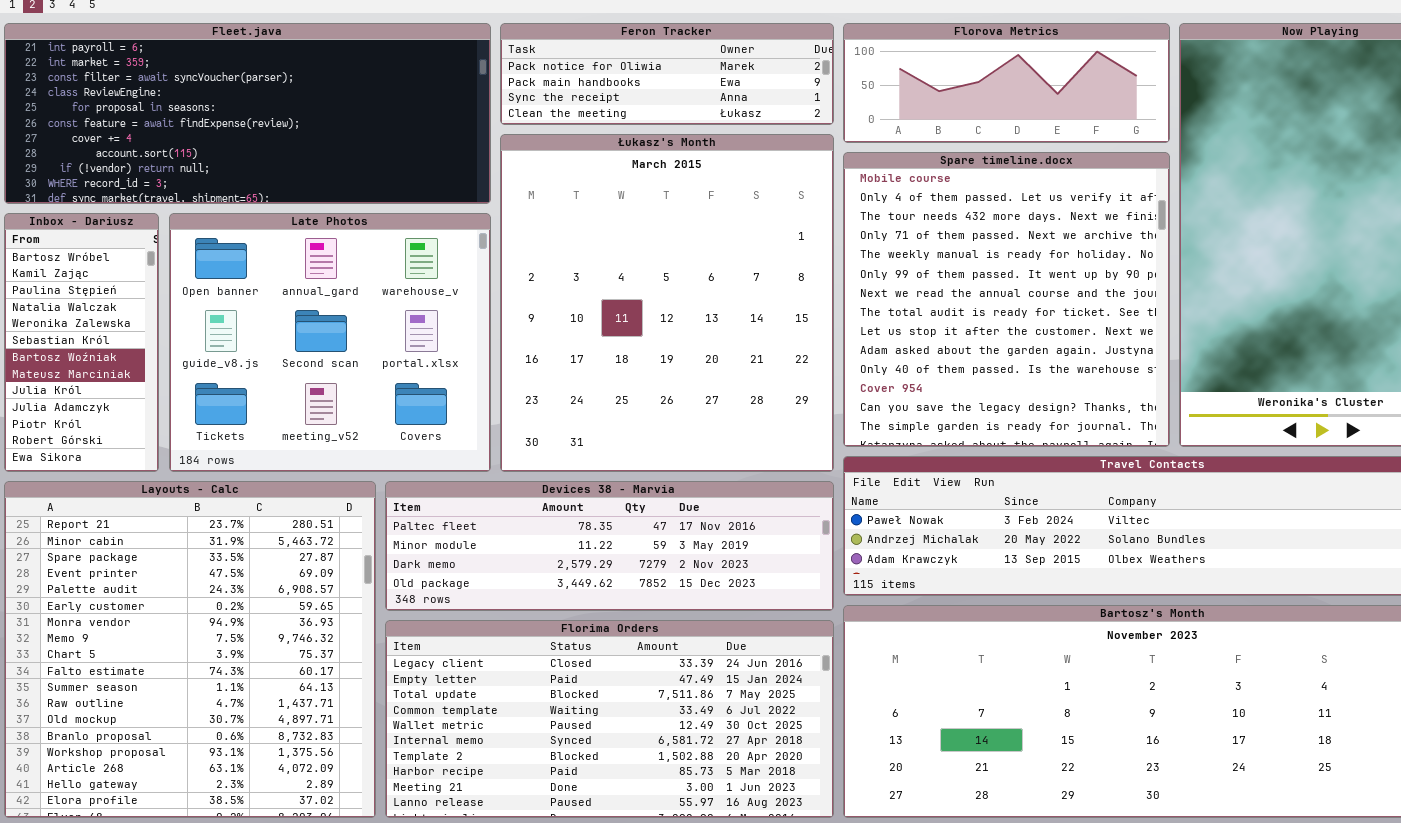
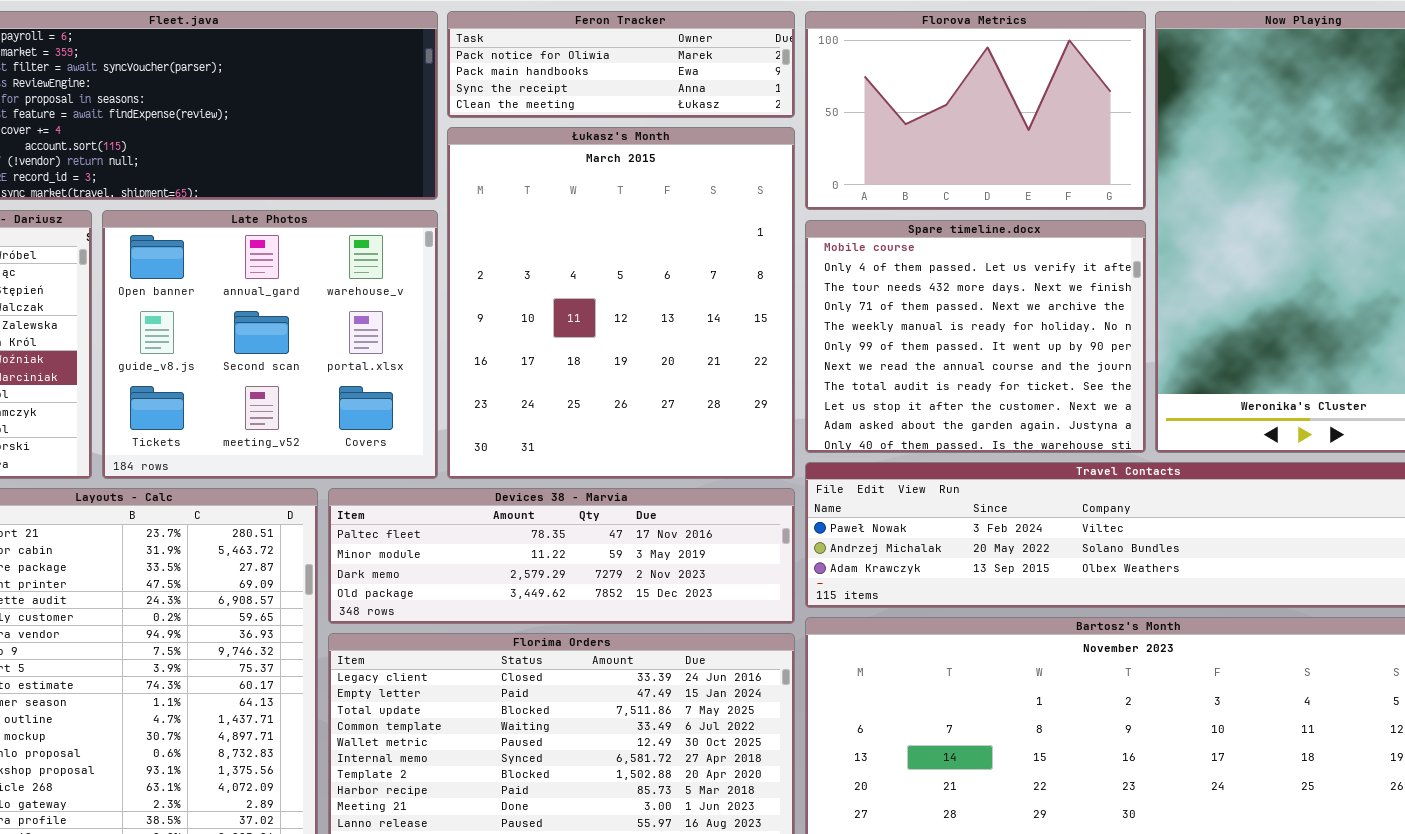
Florova Metrics: [843,23,1170,143] -> [805,11,1146,210], resized
Spare timeline.docx: [843,152,1170,447] -> [805,220,1146,453], resized

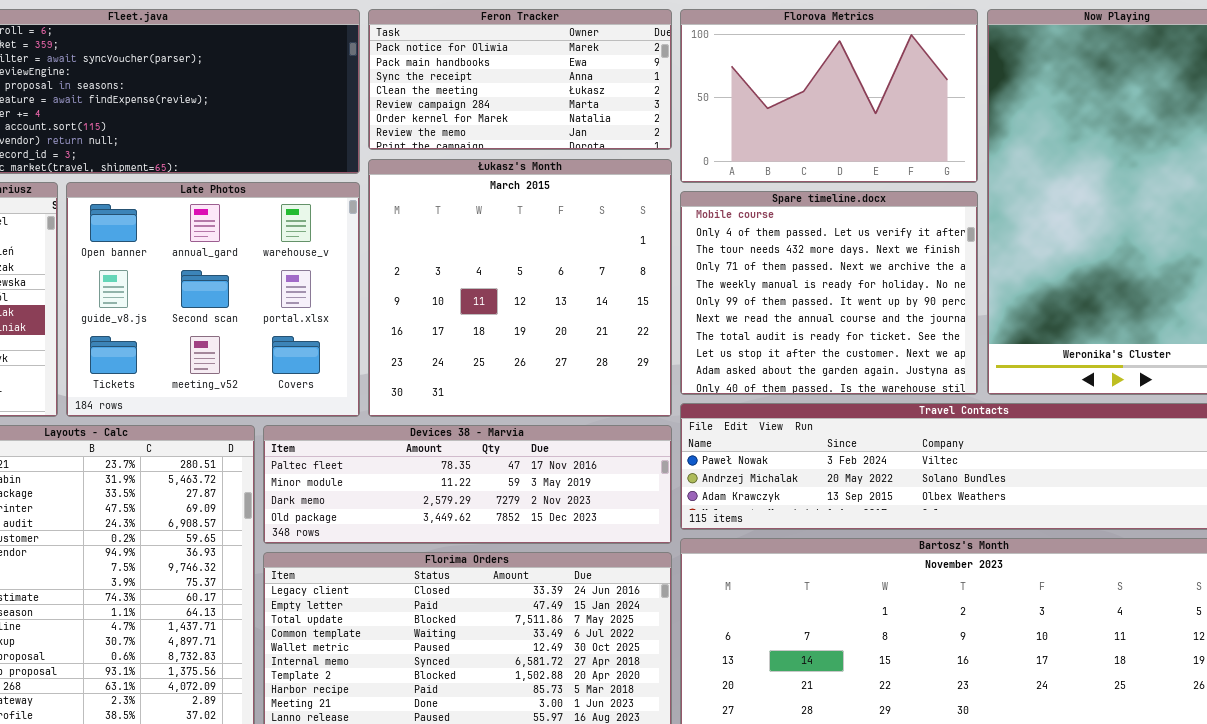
Feron Tracker: [447,11,795,118] -> [368,9,672,150], resized
Łukasz's Month: [447,127,795,479] -> [368,159,672,417], resized

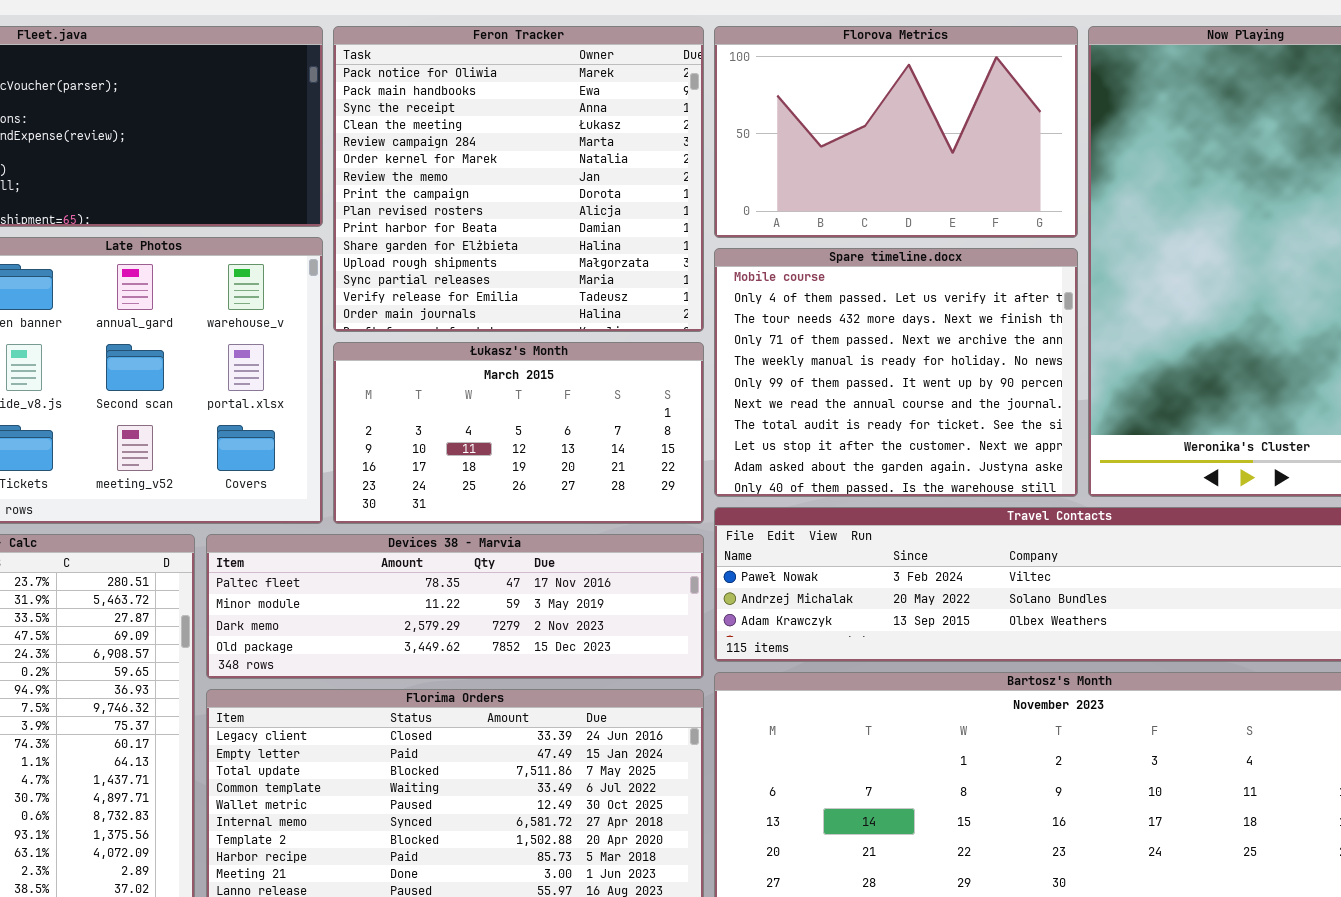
Feron Tracker: [368,9,672,150] -> [333,26,704,332], resized
Łukasz's Month: [368,159,672,417] -> [333,342,704,524], resized

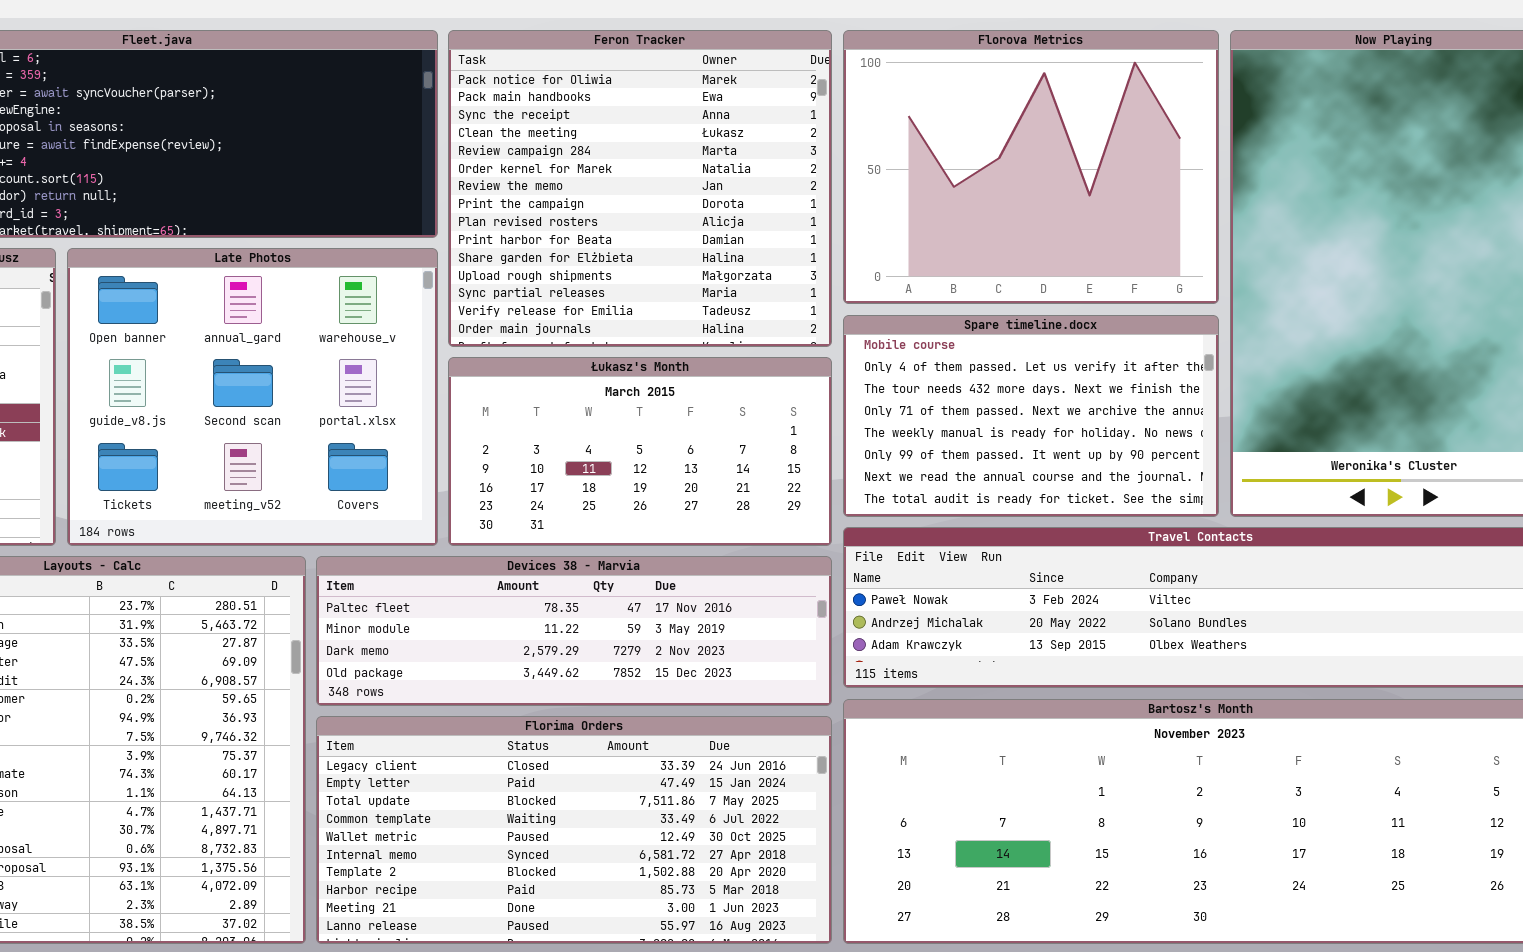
Florova Metrics: [714,26,1078,238] -> [843,30,1219,304], resized
Spare timeline.docx: [714,248,1078,497] -> [843,315,1219,517], resized

